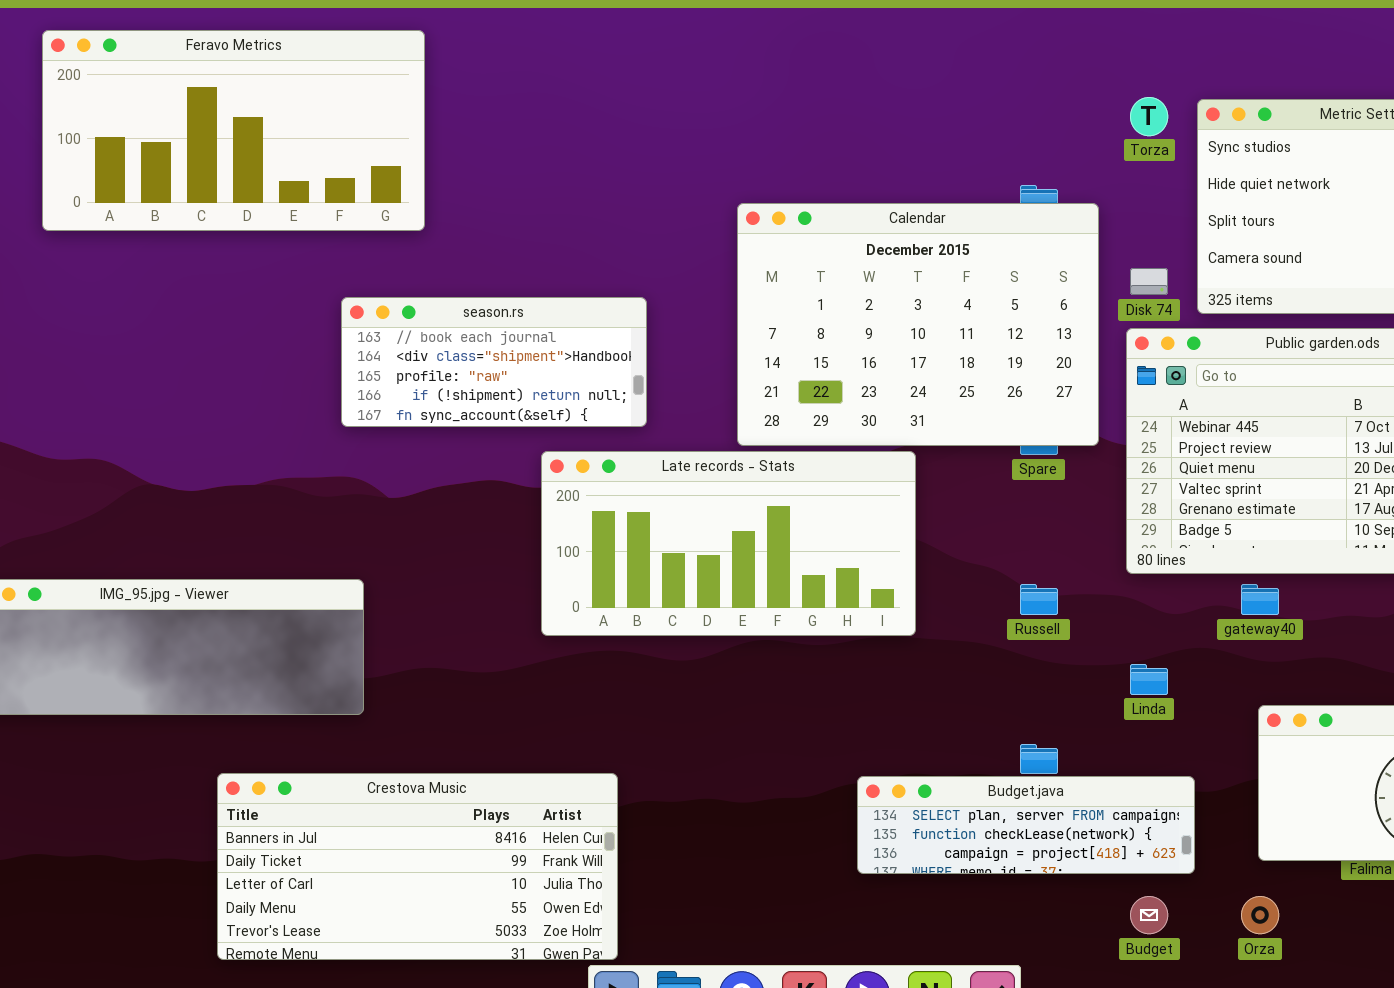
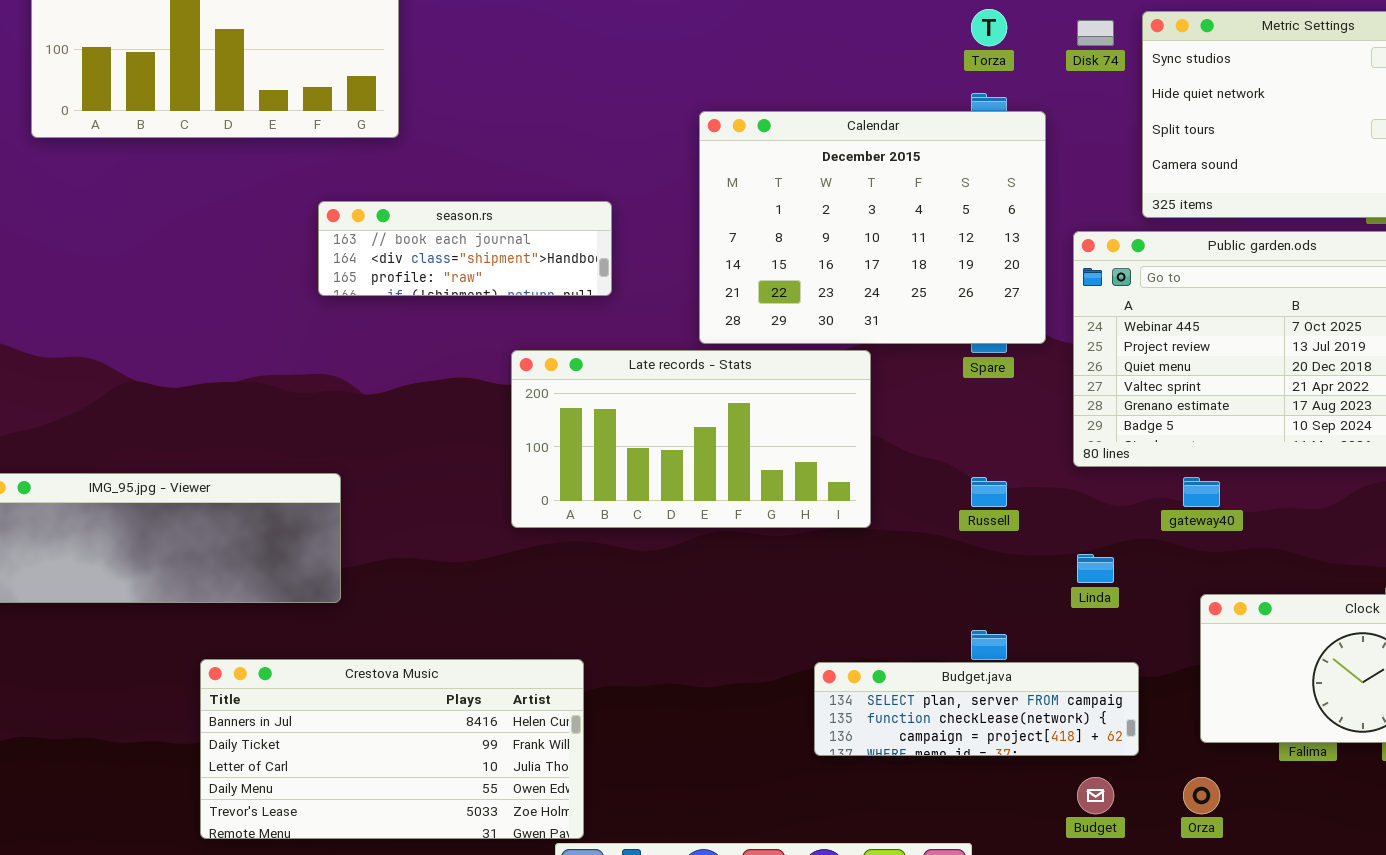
Torza: [1130,97,1168,136] -> [971,9,1007,46], moved
Disk 74: [1130,268,1168,295] -> [1077,20,1114,46], moved
season.rs: [341,297,647,427] -> [318,201,612,296], resized

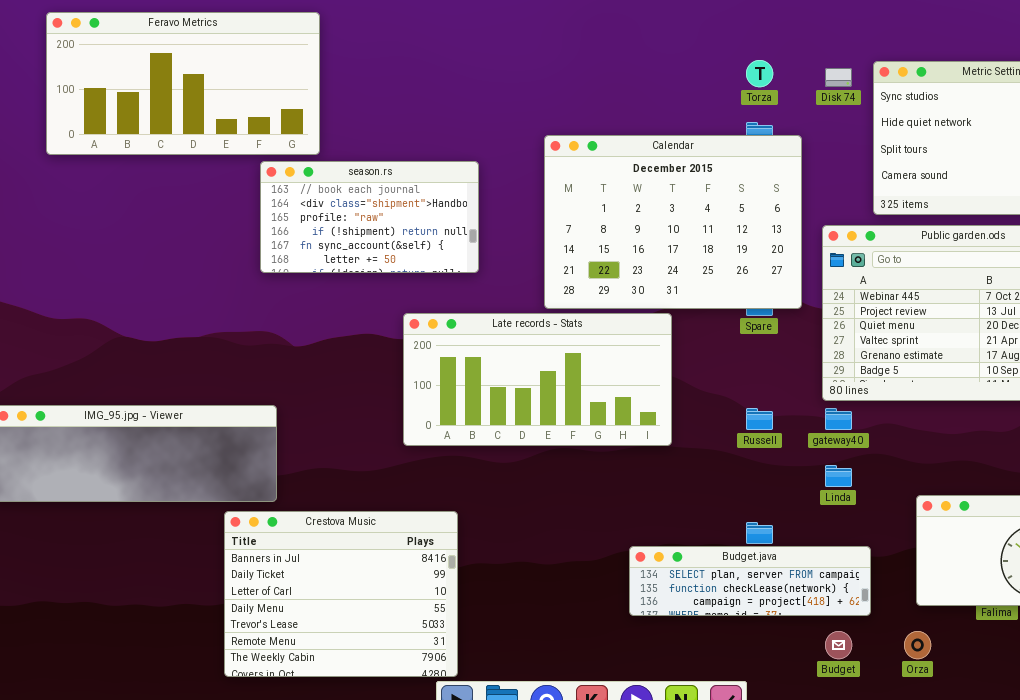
season.rs: [318,201,612,296] -> [260,161,479,273], resized
gateway40: [1183,477,1220,507] -> [825,408,852,430], moved
Crestova Music: [200,659,584,839] -> [224,511,458,677], resized

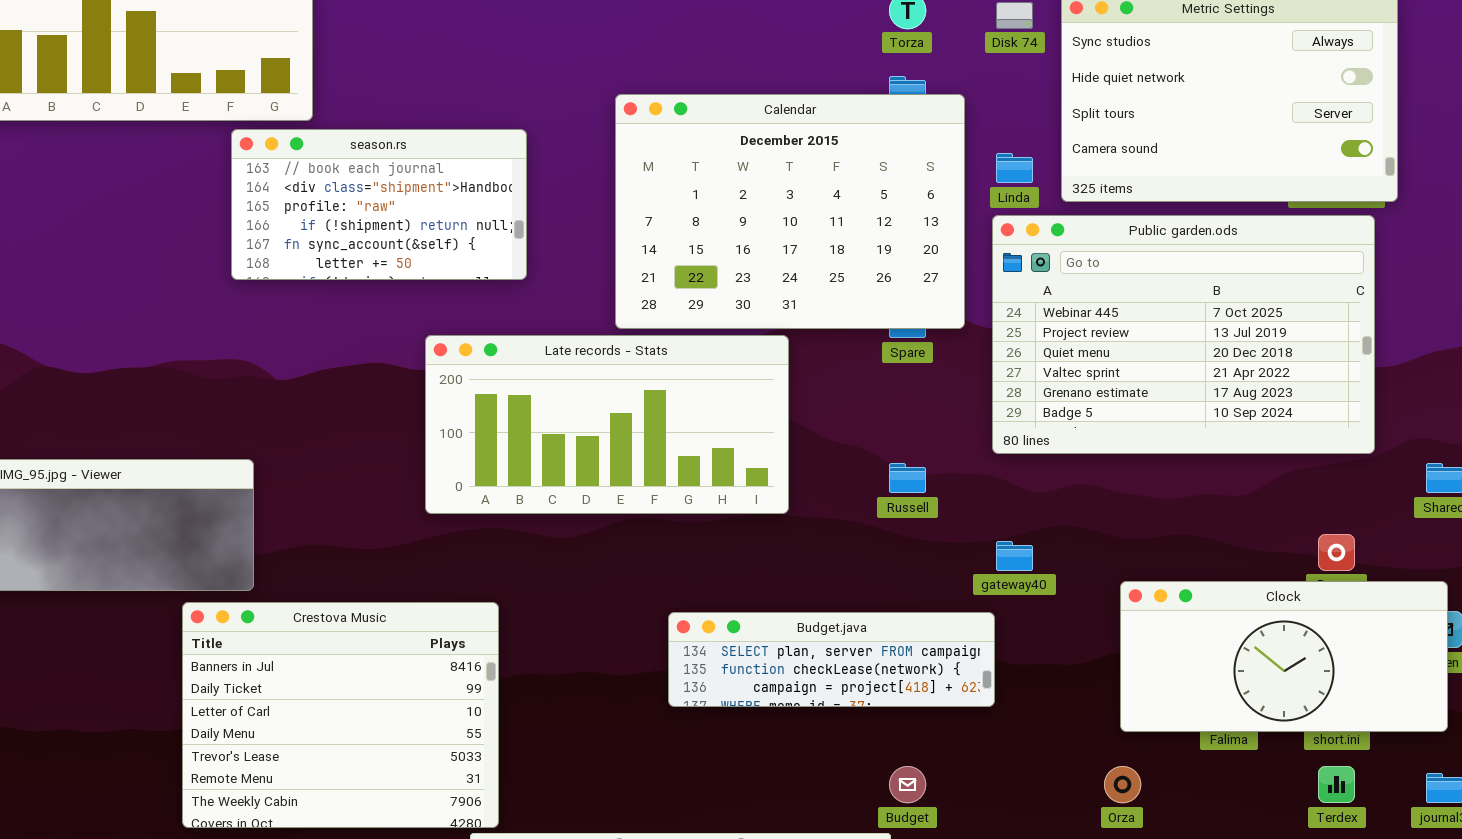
gateway40: [825,408,852,430] -> [996,541,1033,571], moved
Linda: [825,465,852,487] -> [996,153,1033,183], moved
Budget.java: [629,546,871,616] -> [668,612,995,707], moved
Budget: [825,631,852,659] -> [889,766,926,803], moved

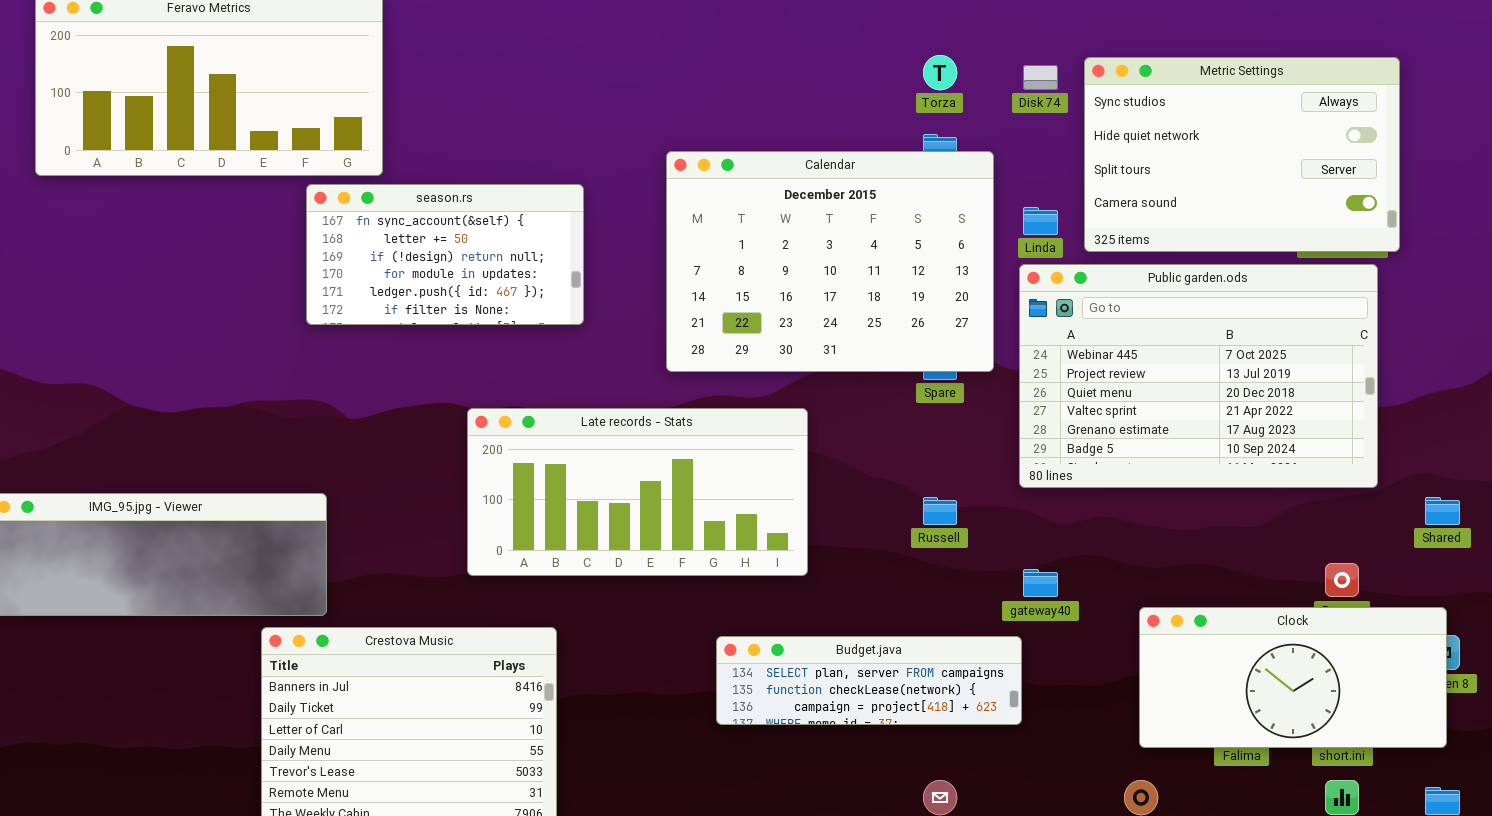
season.rs: [231,129,527,280] -> [306,184,584,325], scrolled down 4 rows
Late records - Stats: [425,335,789,514] -> [467,408,808,576], moved

